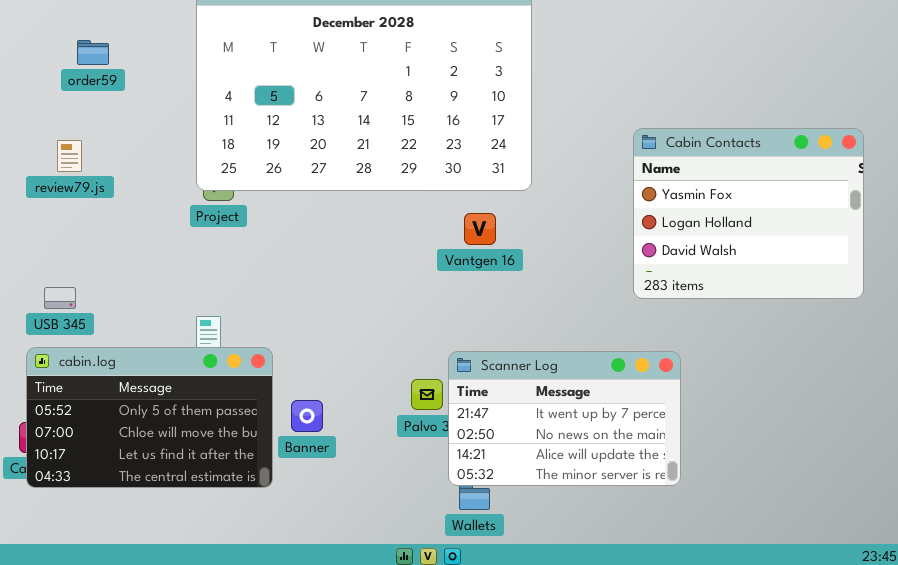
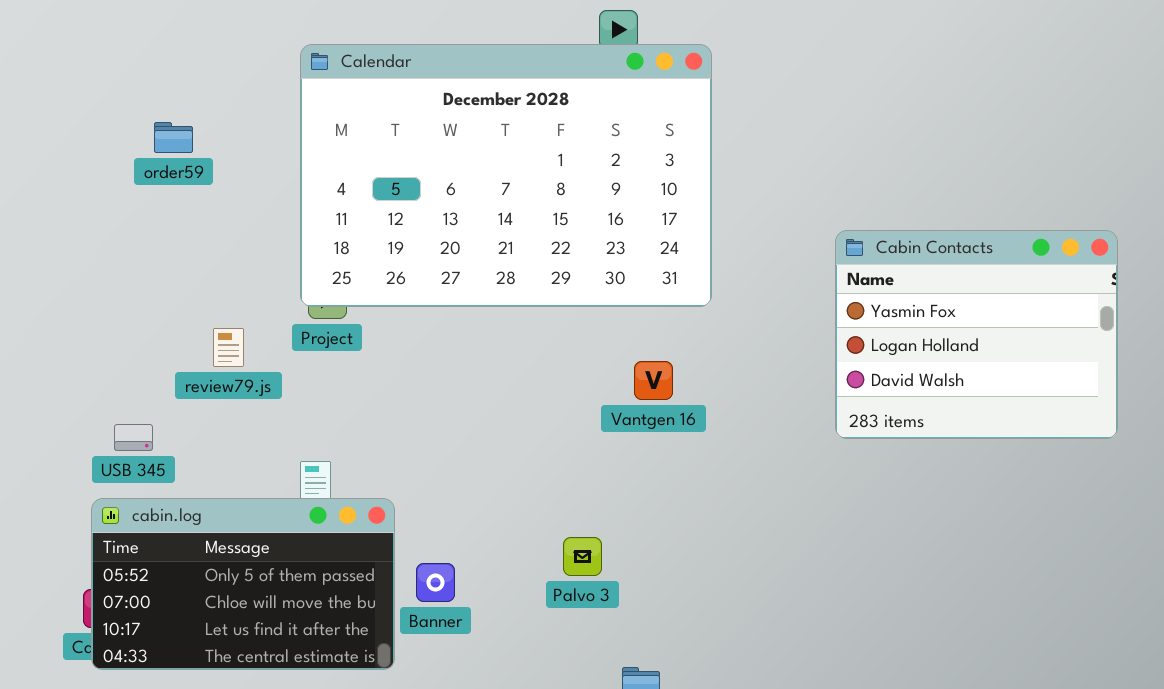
review79.js: [57,140,82,172] -> [213,328,244,367], moved
Vantgen 16: [464,213,496,245] -> [634,361,673,400], moved
Scanner Log: [448,351,681,486] -> none, closed

